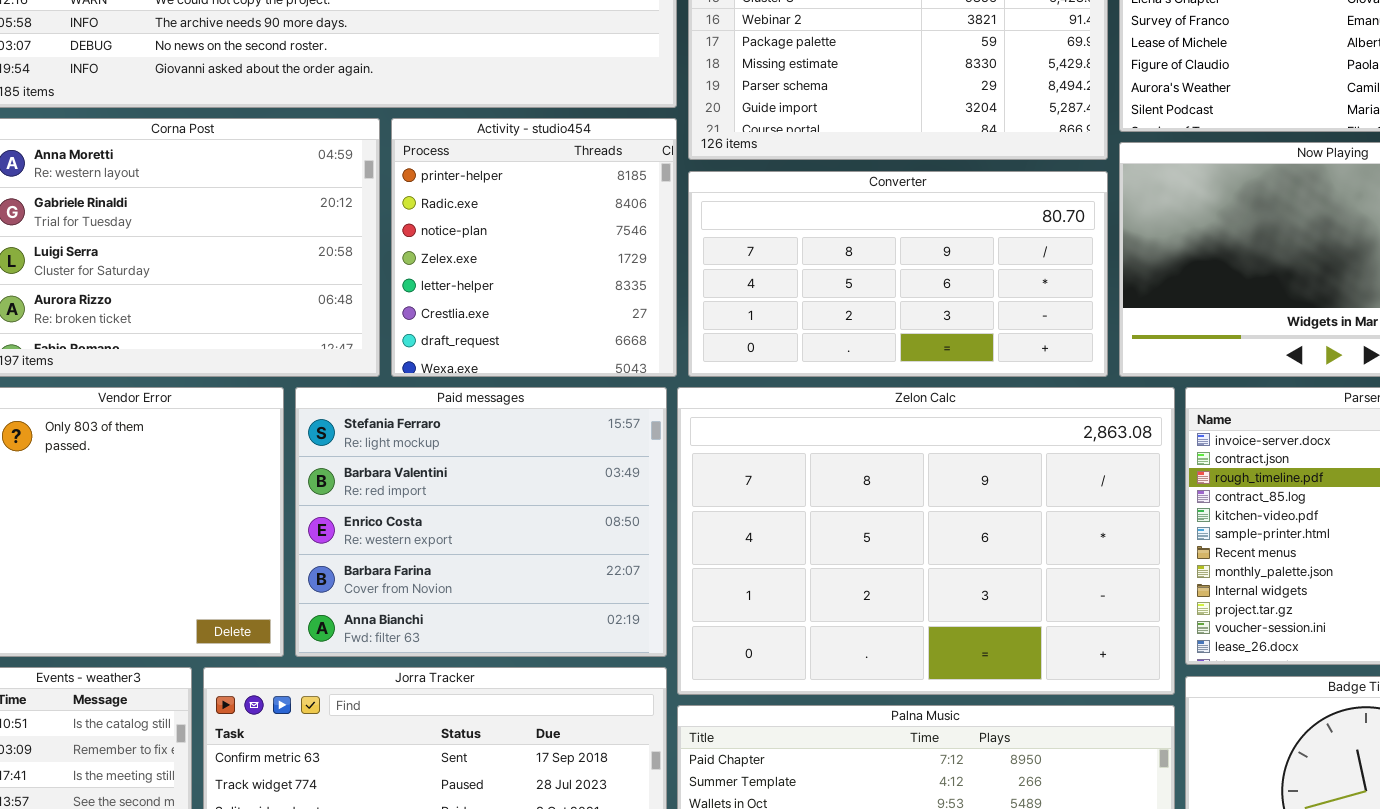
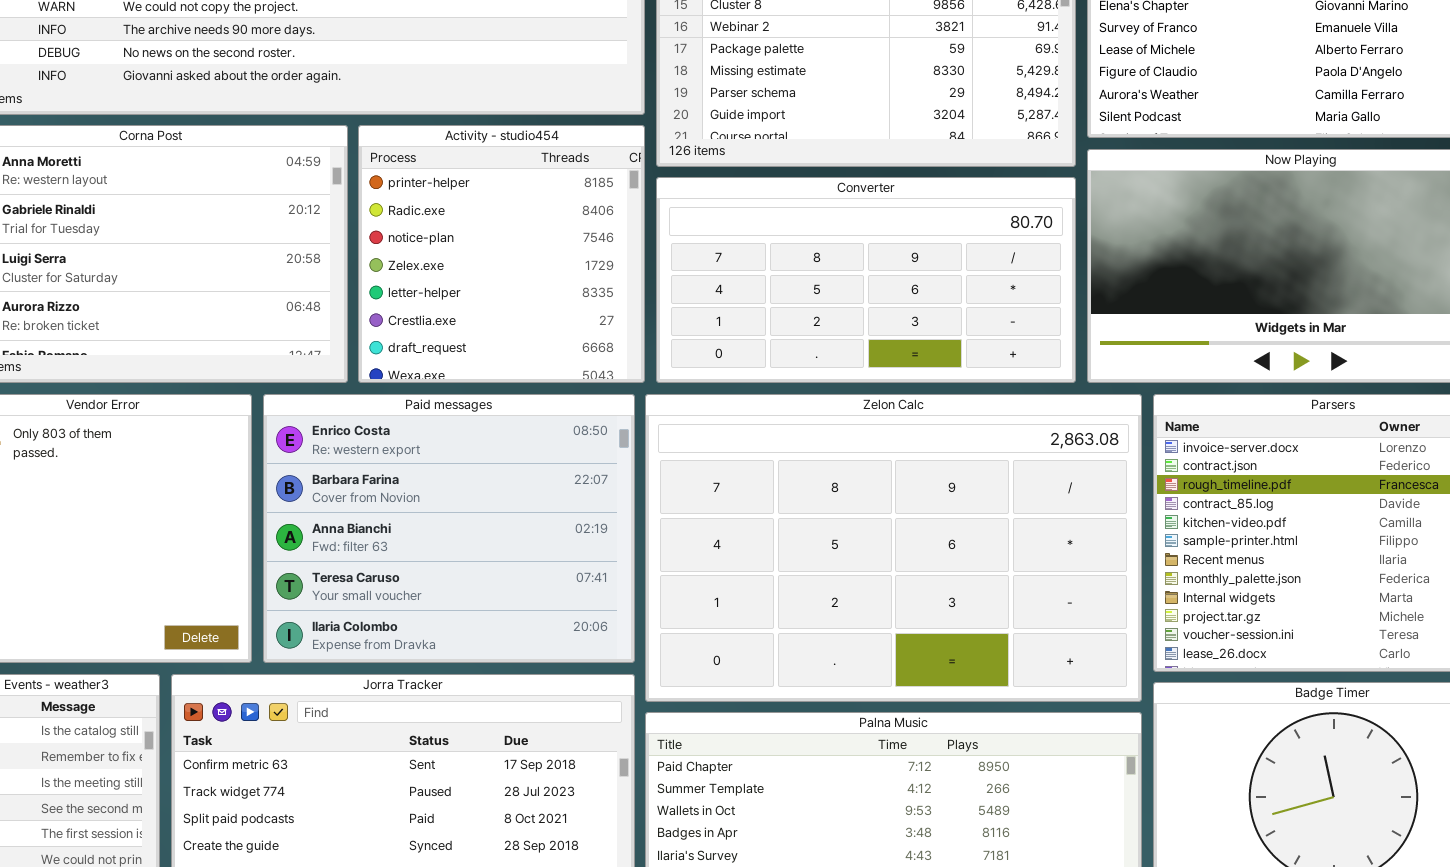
Paid messages: [295,387,667,657] -> [263,394,635,663], scrolled down 2 rows

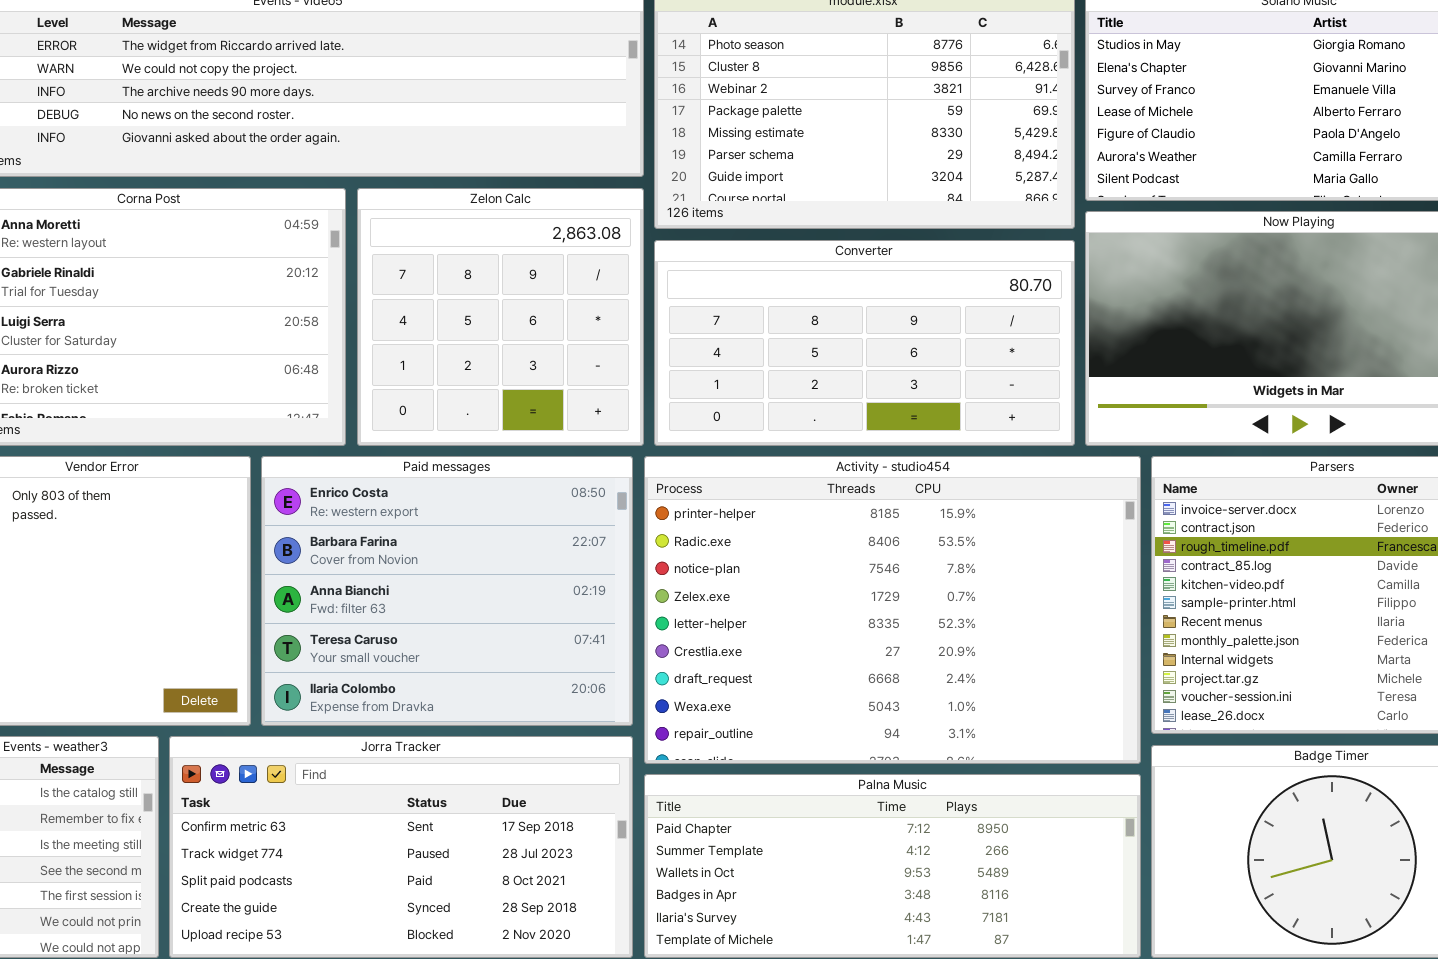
Activity - studio454: [358,125,645,383] -> [644,456,1141,764], moved, resized
Zelon Calc: [645,394,1142,702] -> [357,188,644,446], moved, resized

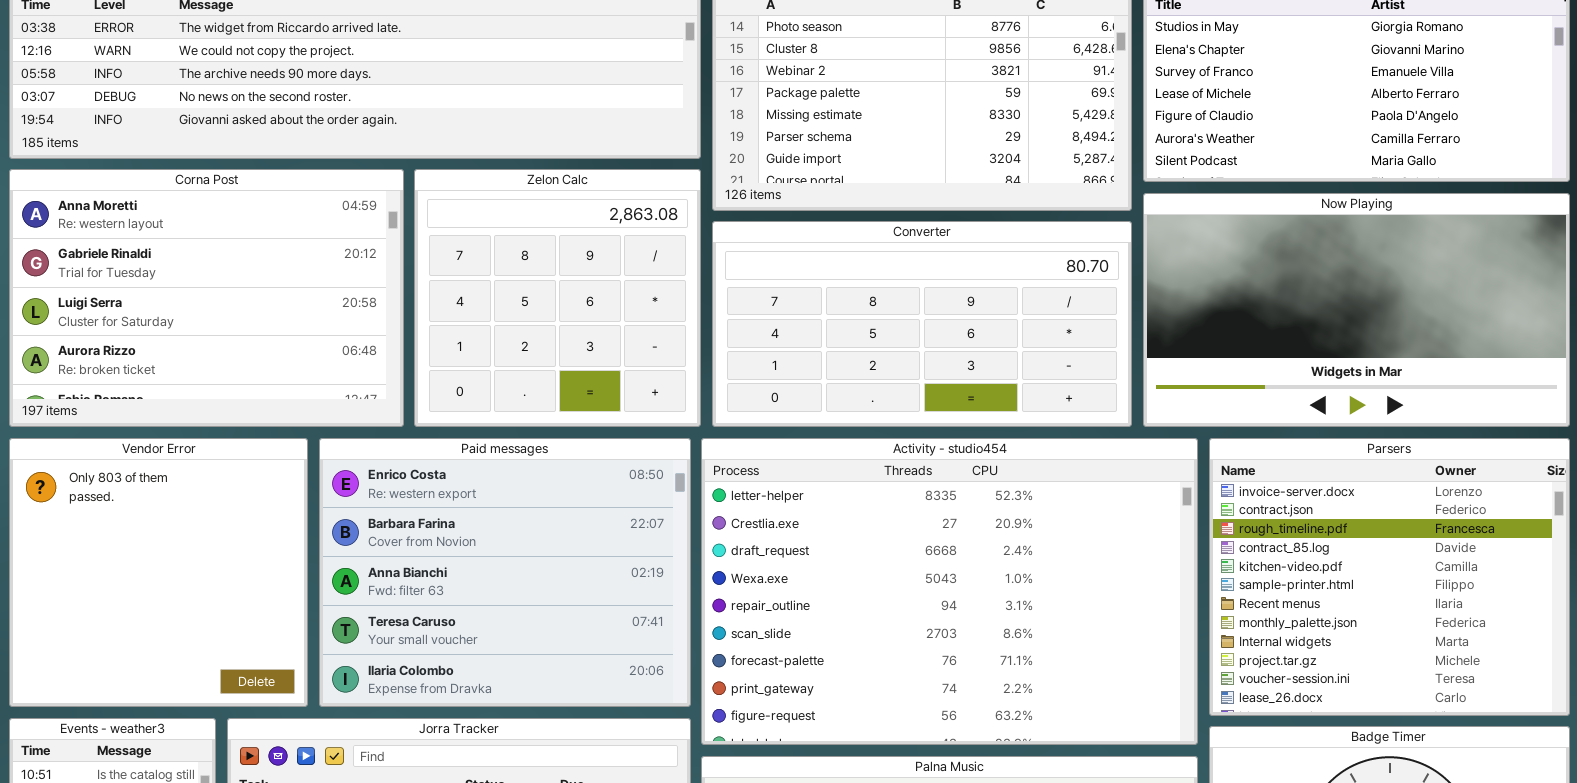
Activity - studio454: [644,456,1141,764] -> [701,438,1198,745], scrolled down 4 rows

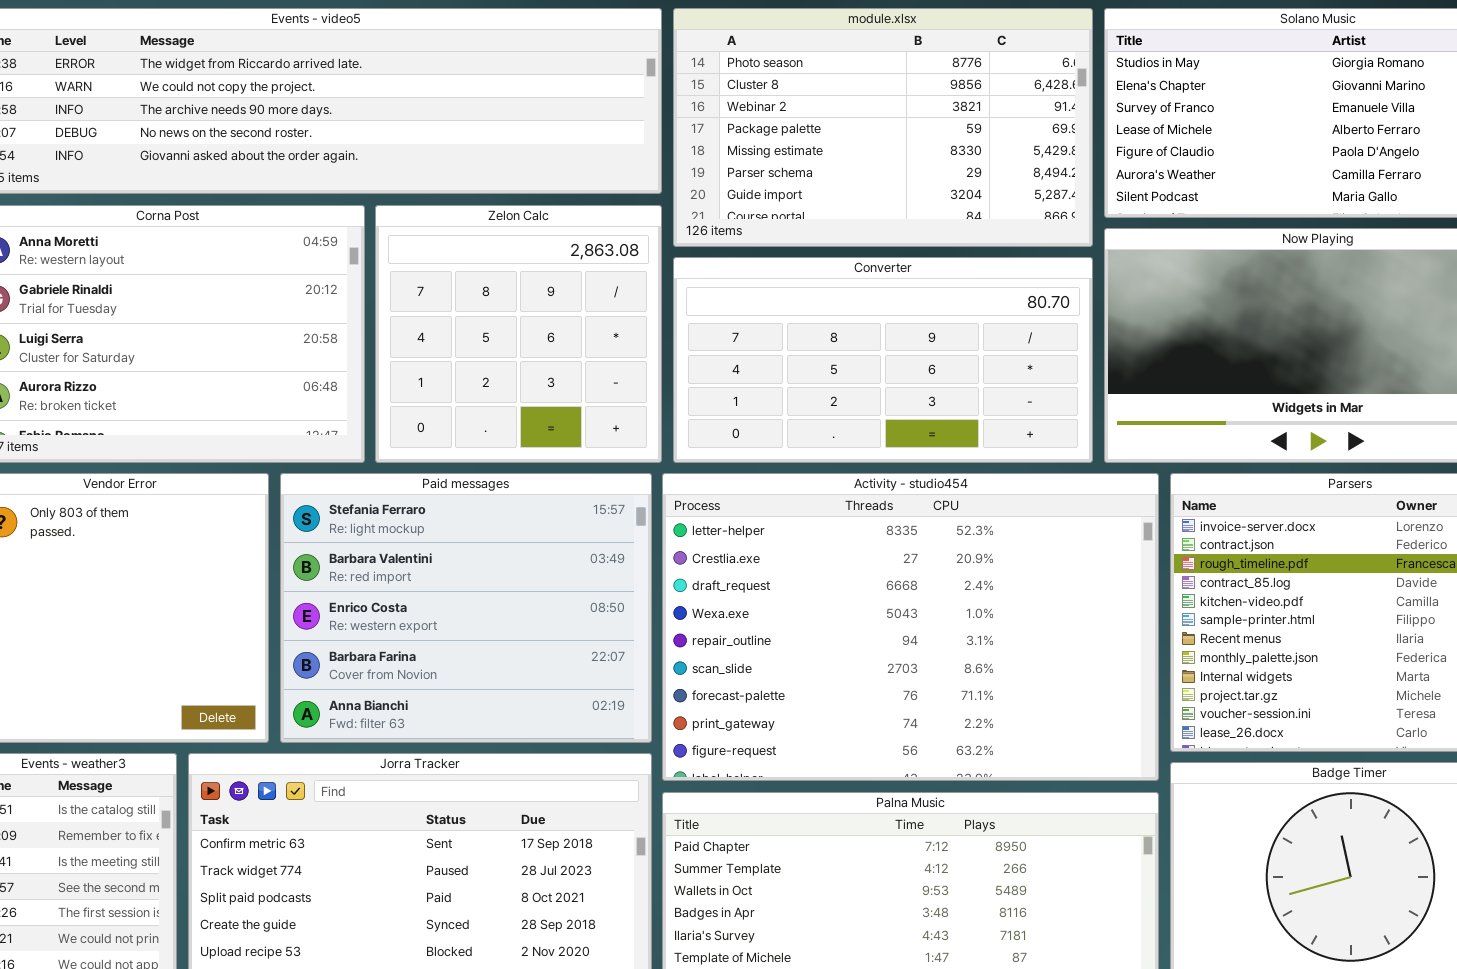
Paid messages: [319,438,691,707] -> [280,473,652,743], scrolled up 2 rows

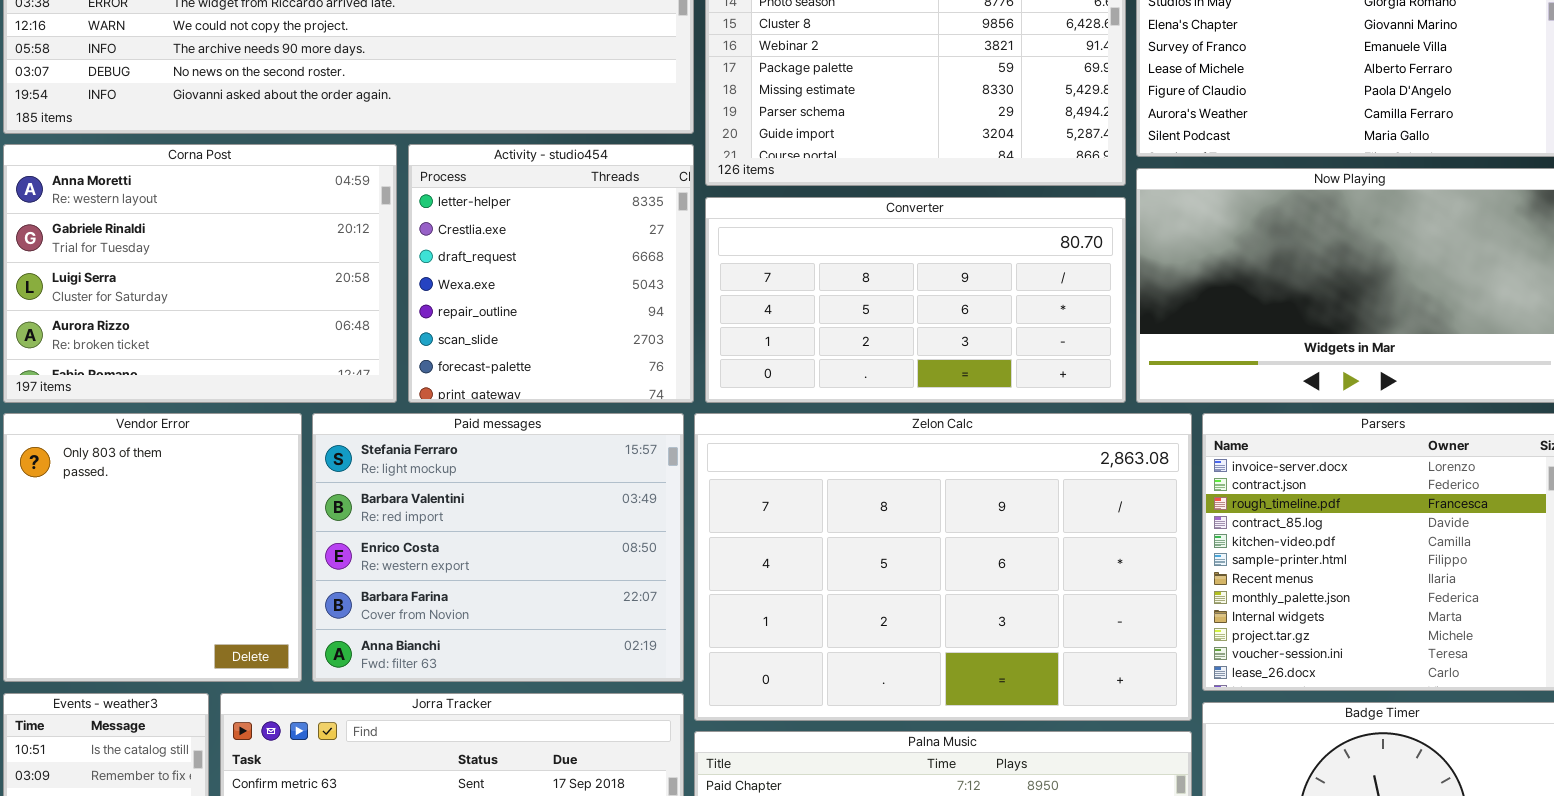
Zelon Calc: [375,205,662,463] -> [694,413,1192,721], moved, resized
Activity - studio454: [662,473,1159,781] -> [408,144,694,403], moved, resized

